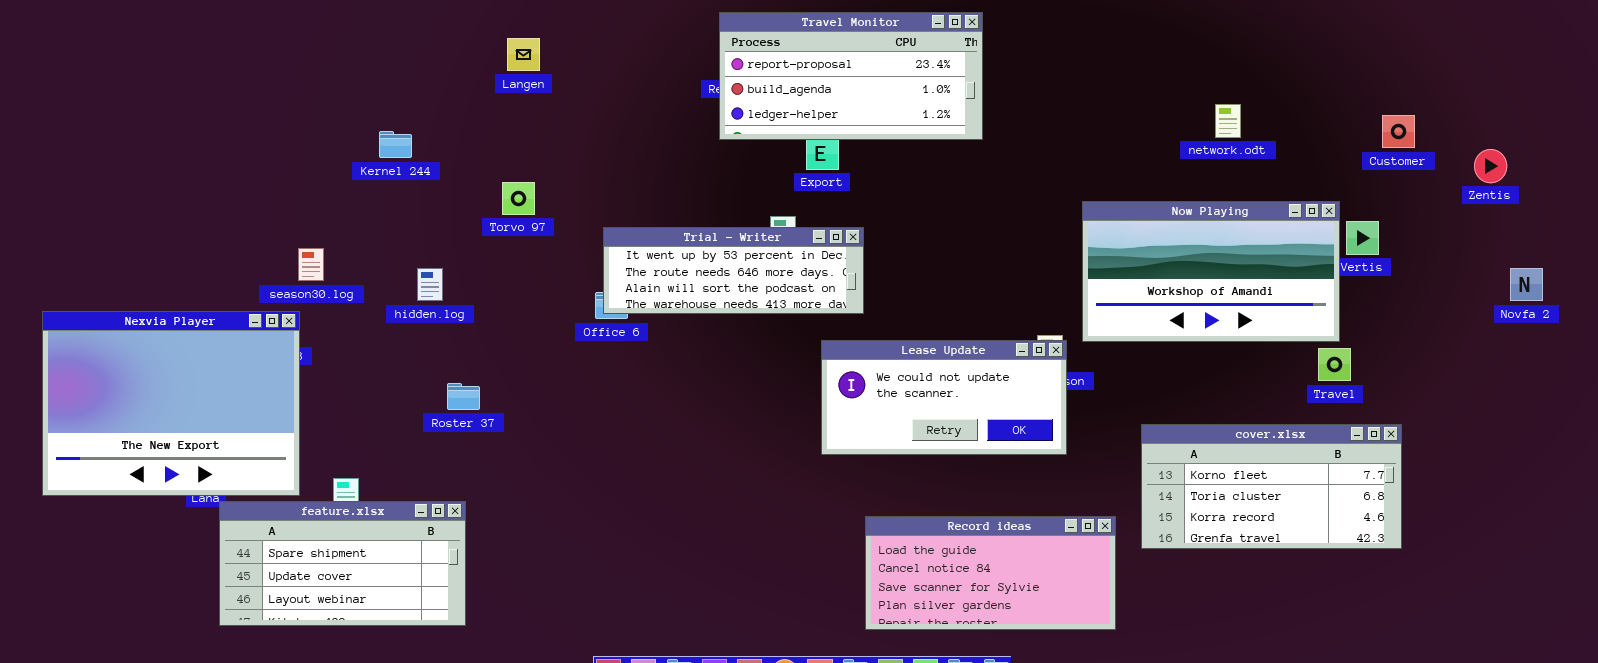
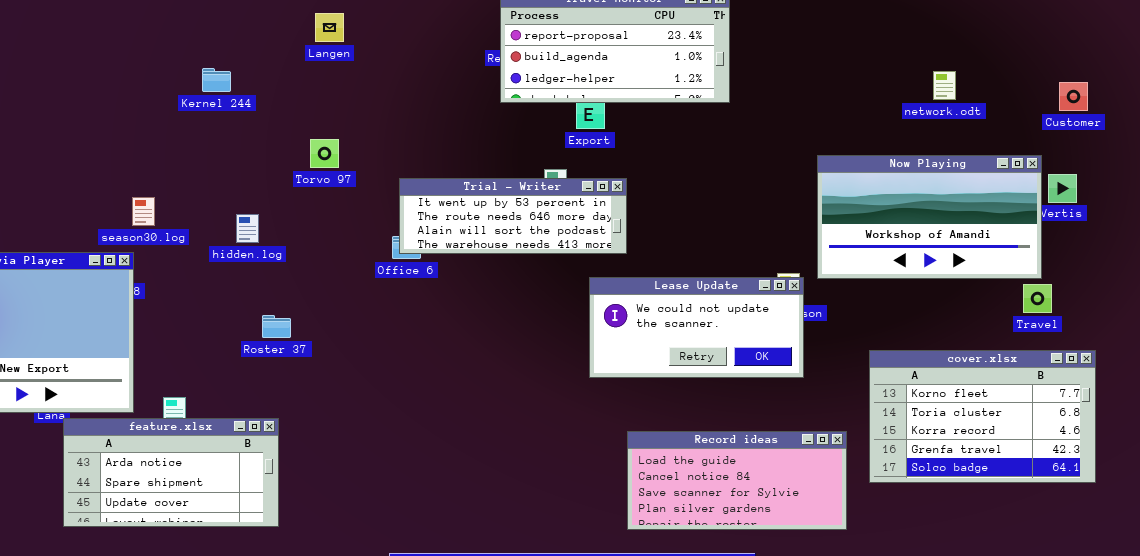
Customer: [1382,115,1415,148] -> [1059,82,1088,111], moved
Kernel 244: [379,131,412,158] -> [202,68,231,92], moved
cover.xlsx: [1141,424,1402,549] -> [869,350,1096,483], resized
feature.xlsx: [219,501,466,626] -> [63,418,279,527], scrolled up 1 row

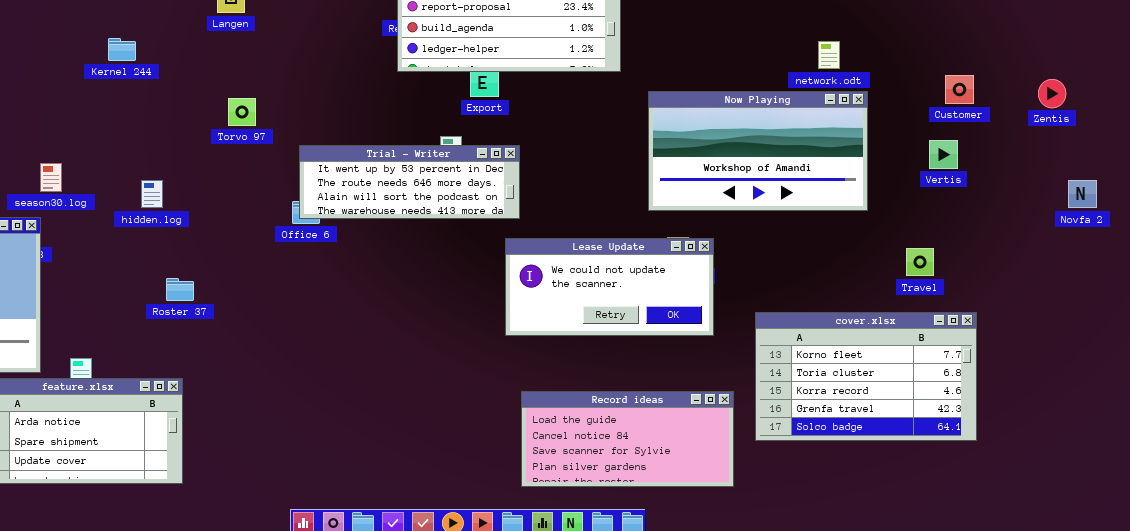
Customer: [1059,82,1088,111] -> [945,75,974,104], moved
Torvo 97: [310,139,339,168] -> [228,98,256,126], moved
Now Playing: [817,155,1042,279] -> [648,91,868,211], moved
Lease Update: [589,277,804,378] -> [505,238,714,336], moved

